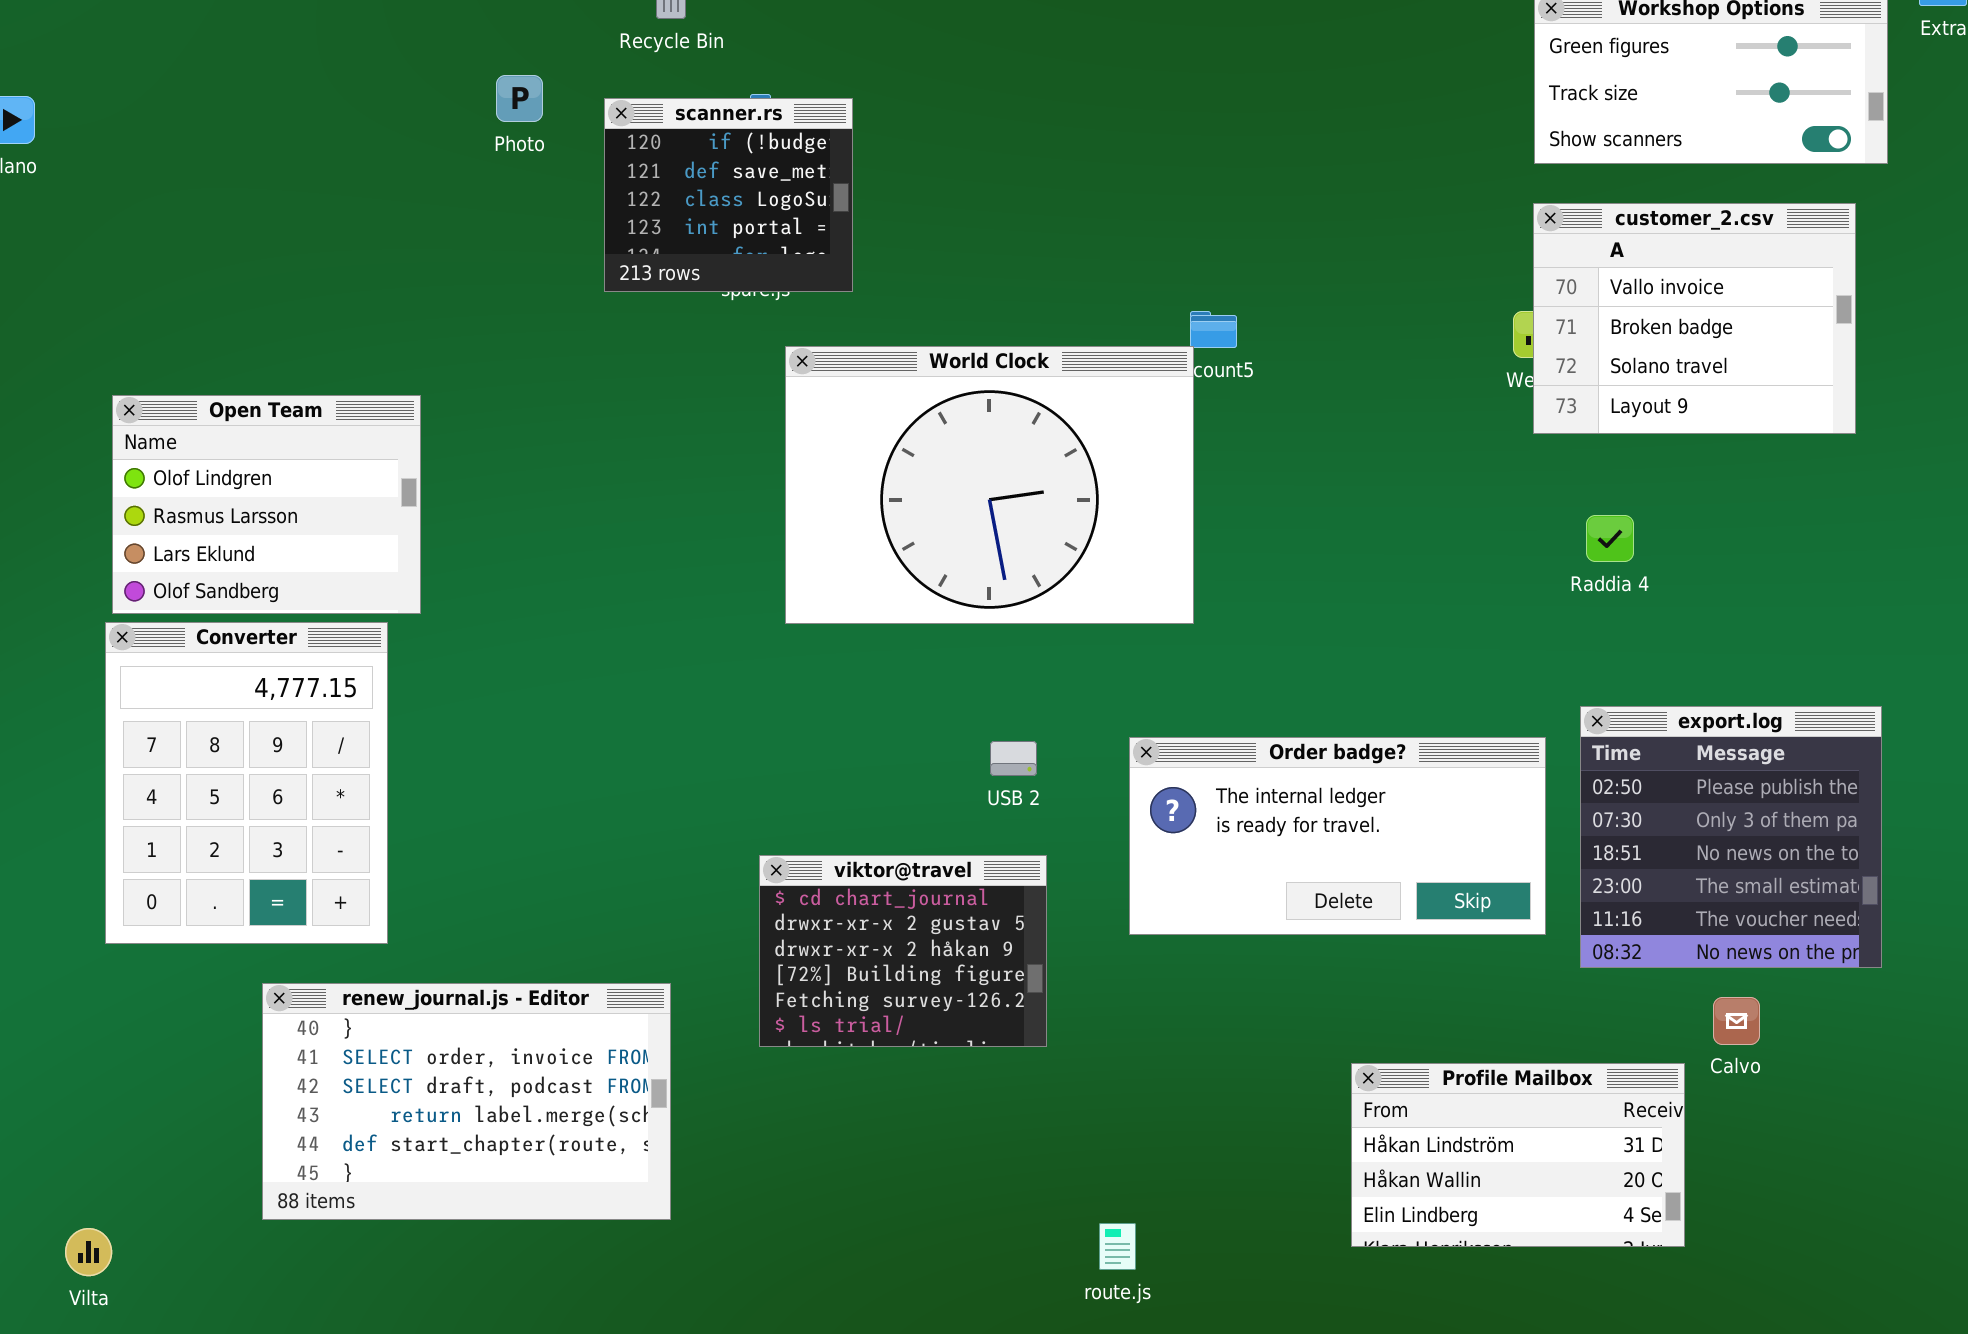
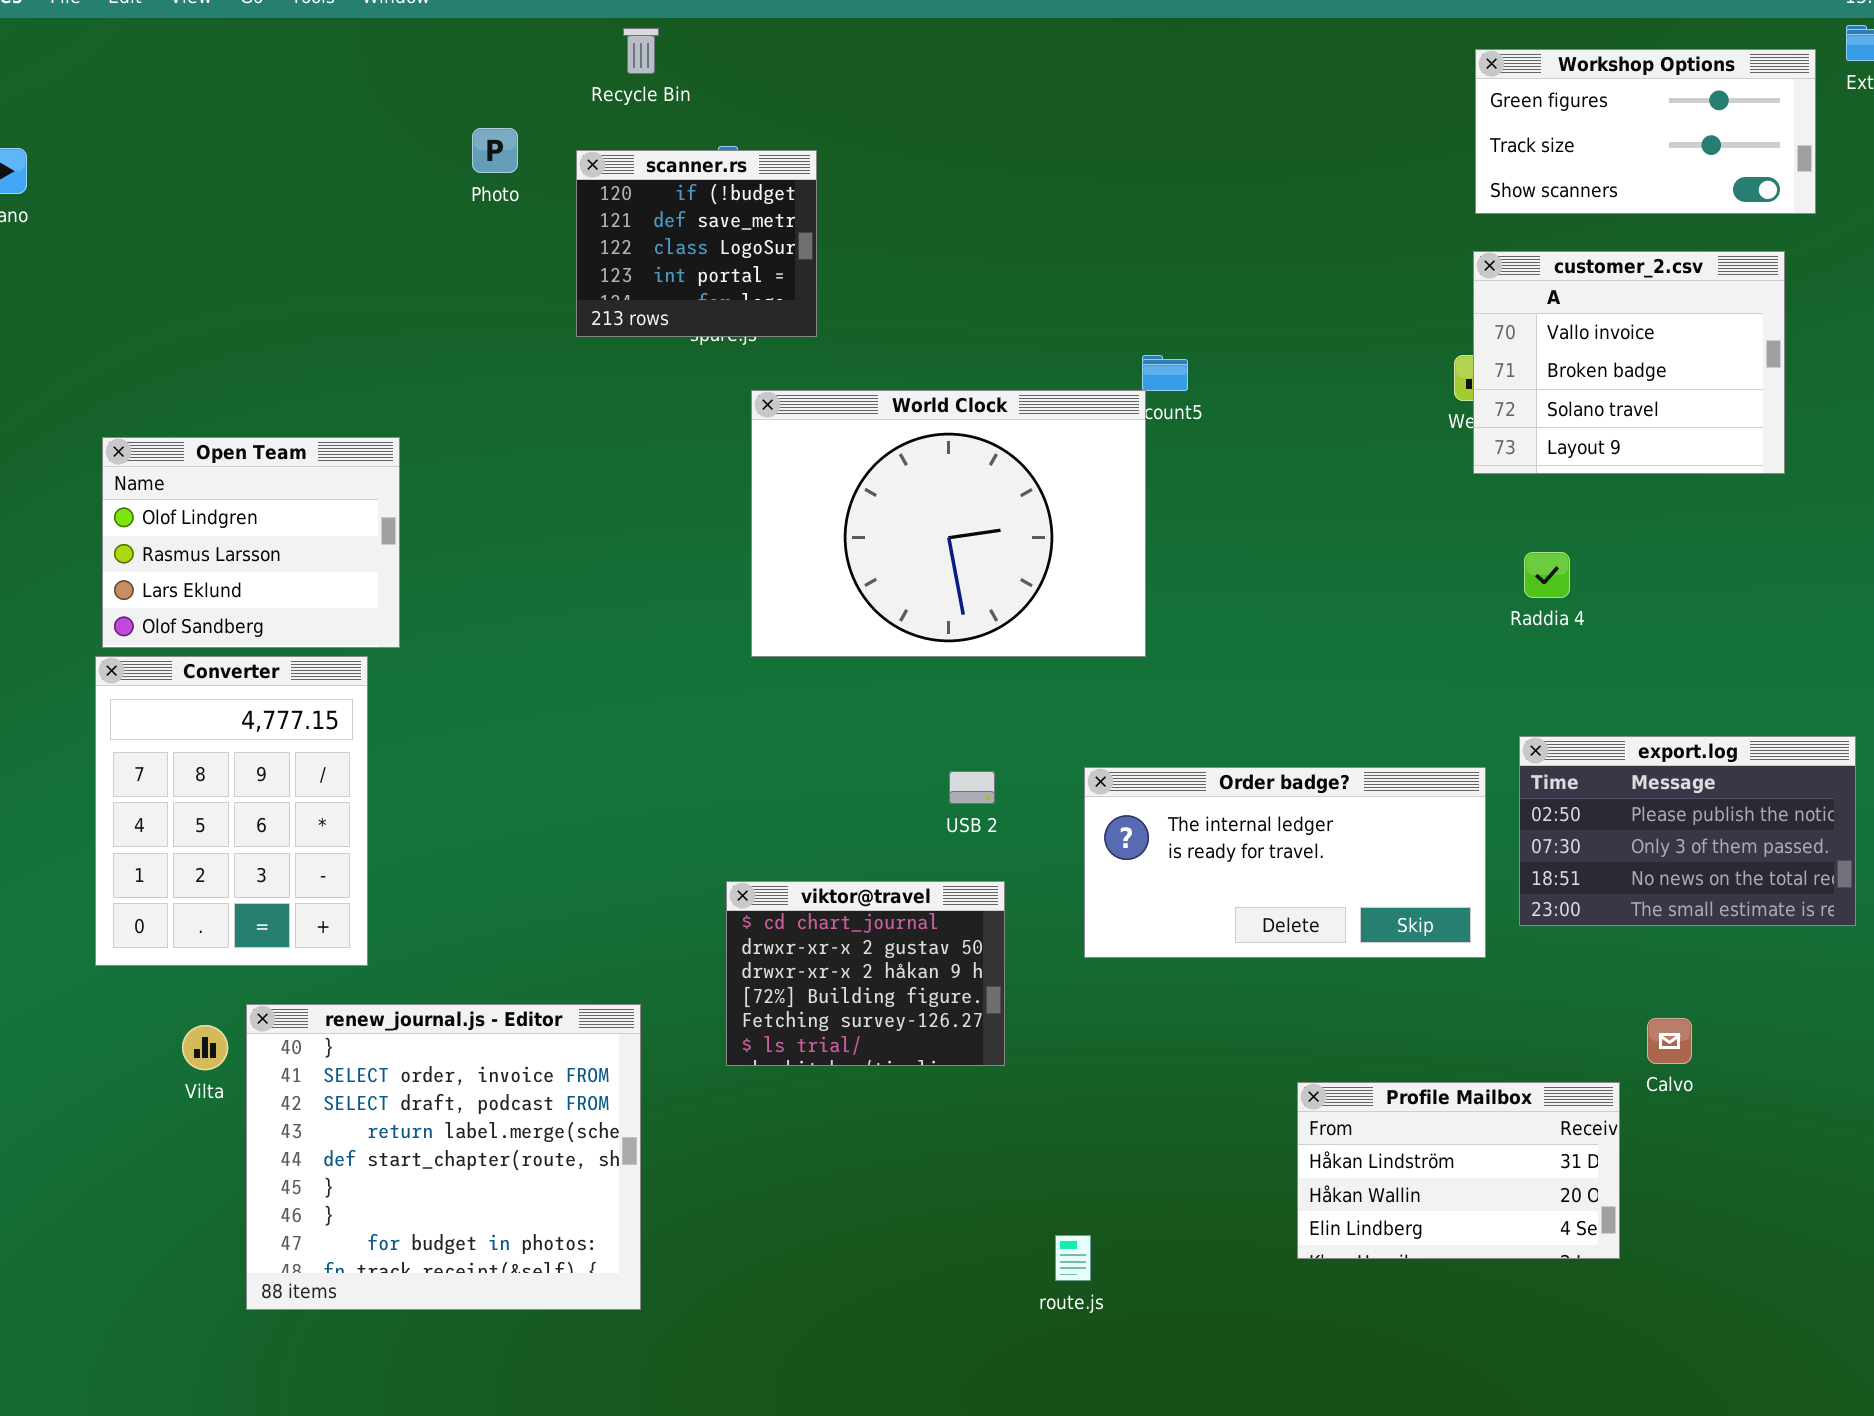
export.log: [1580,706,1882,968] -> [1519,736,1856,926], resized
renew_journal.js - Editor: [262,983,671,1220] -> [246,1004,641,1310], resized
Vilta: [65,1228,112,1276] -> [182,1025,228,1070], moved

